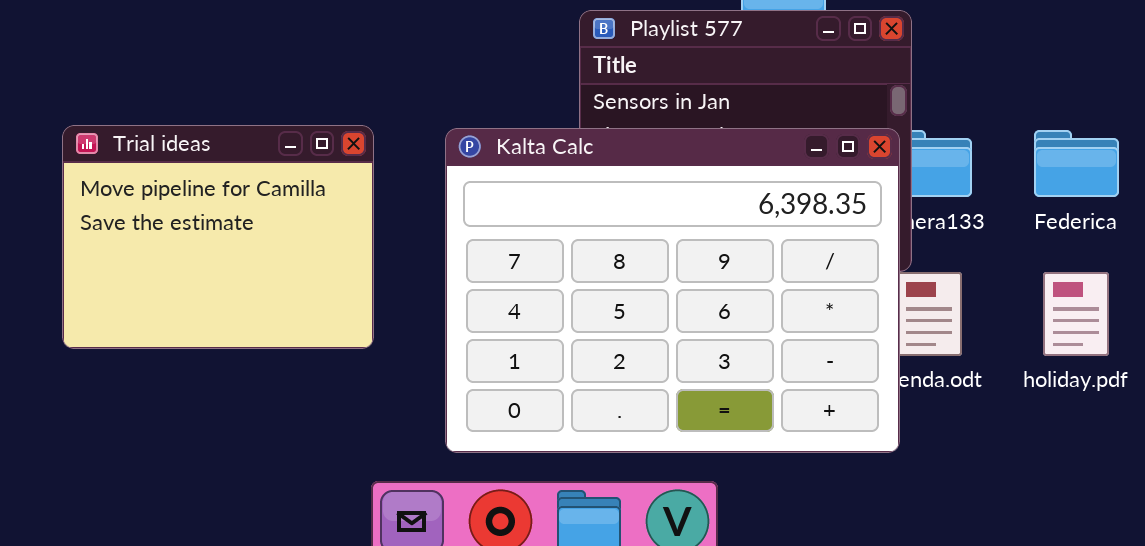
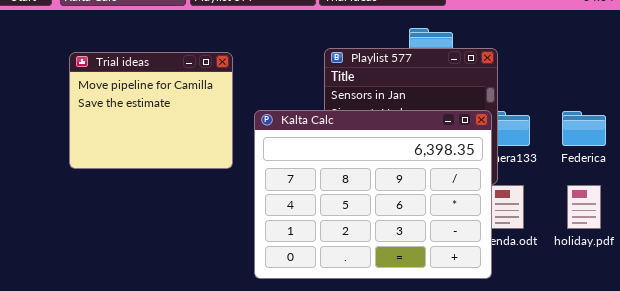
Trial ideas: [62,125,374,349] -> [69,52,233,169], moved

